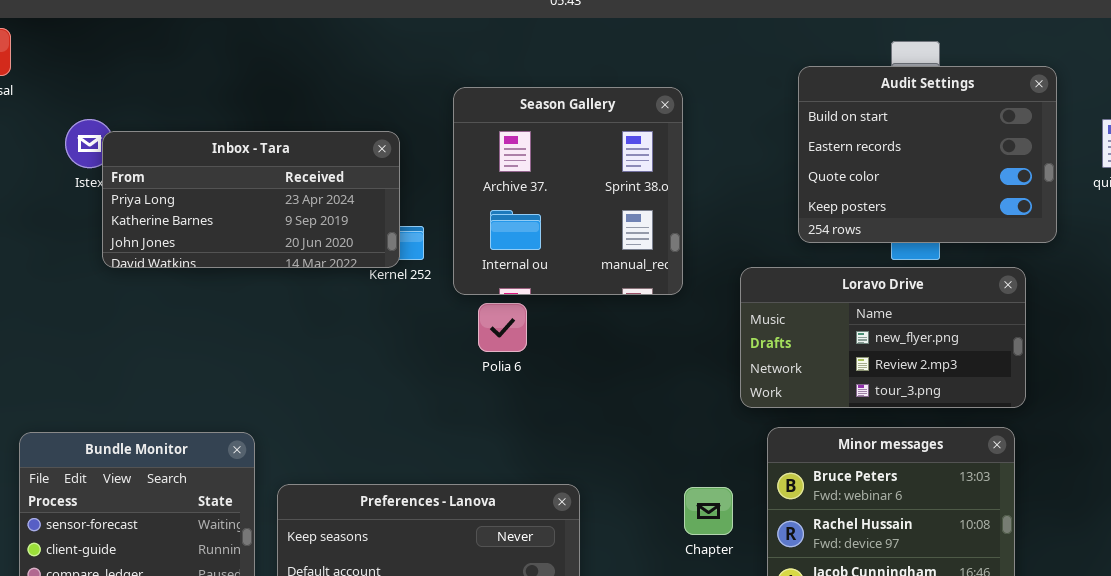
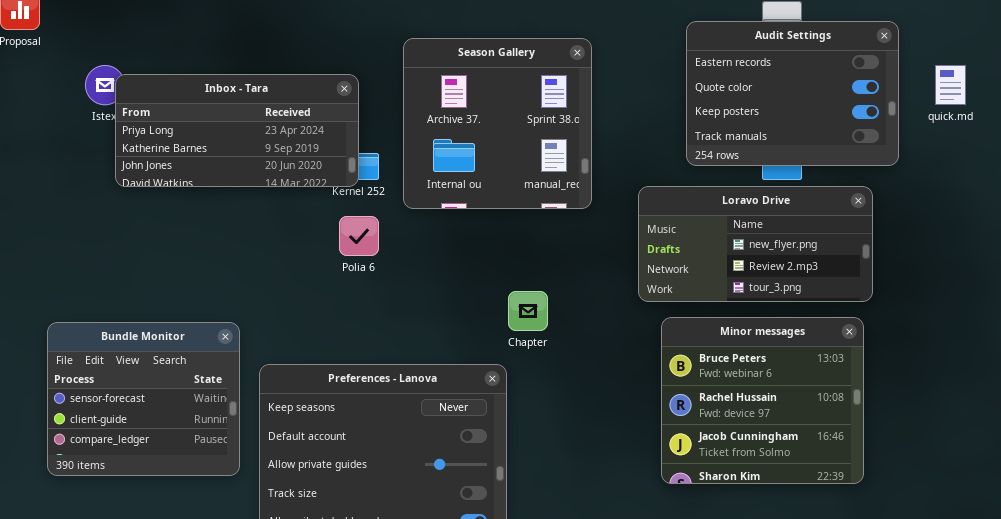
Audit Settings: [798,66,1057,243] -> [686,21,899,166], scrolled down 1 row
Polia 6: [478,303,527,352] -> [339,216,379,256], moved
Chapter: [684,487,733,535] -> [508,291,548,331], moved

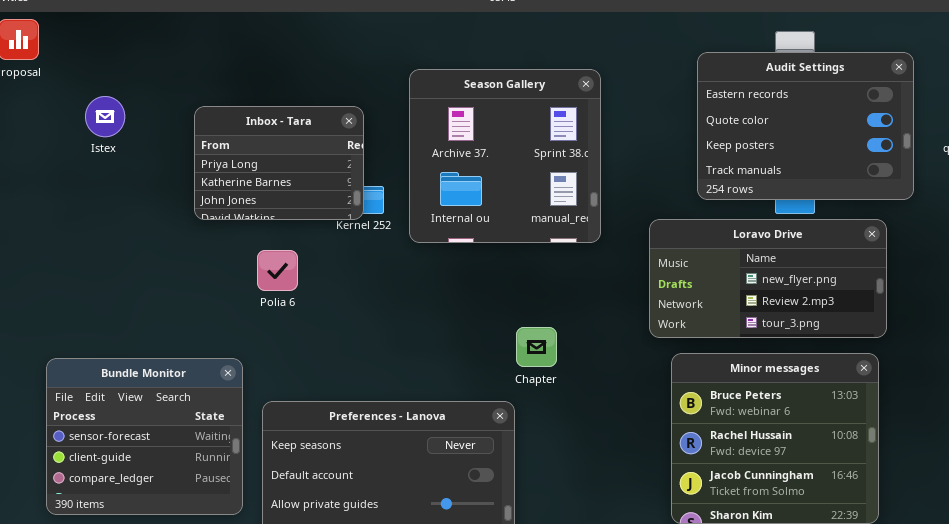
Inbox - Tara: [115,74,359,187] -> [194,106,364,220], resized
Polia 6: [339,216,379,256] -> [257,250,298,291], moved

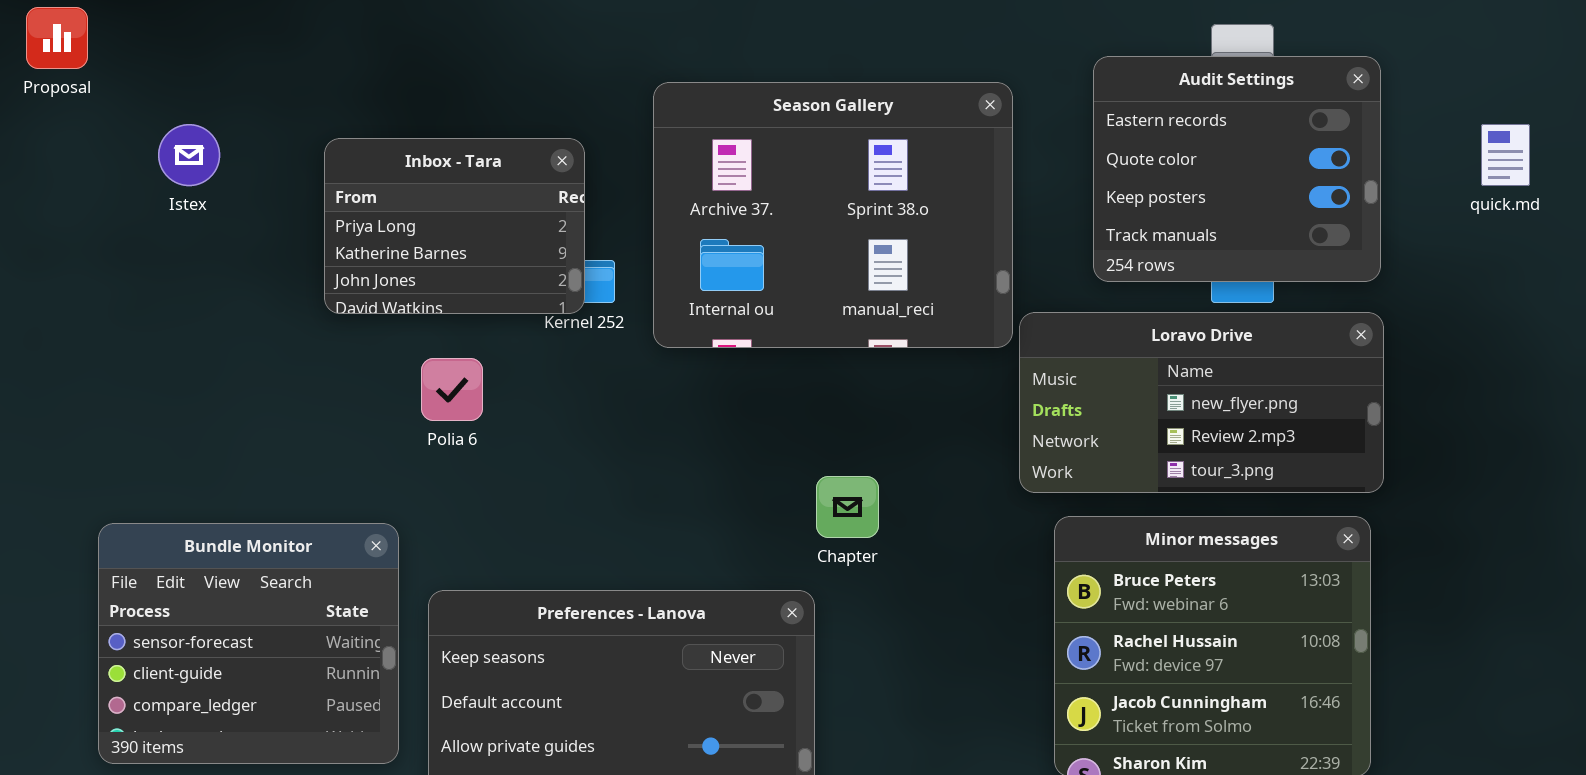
Audit Settings: [697,52,914,200] -> [1093,56,1381,282], resized
Season Gallery: [409,69,601,243] -> [653,82,1013,348], resized

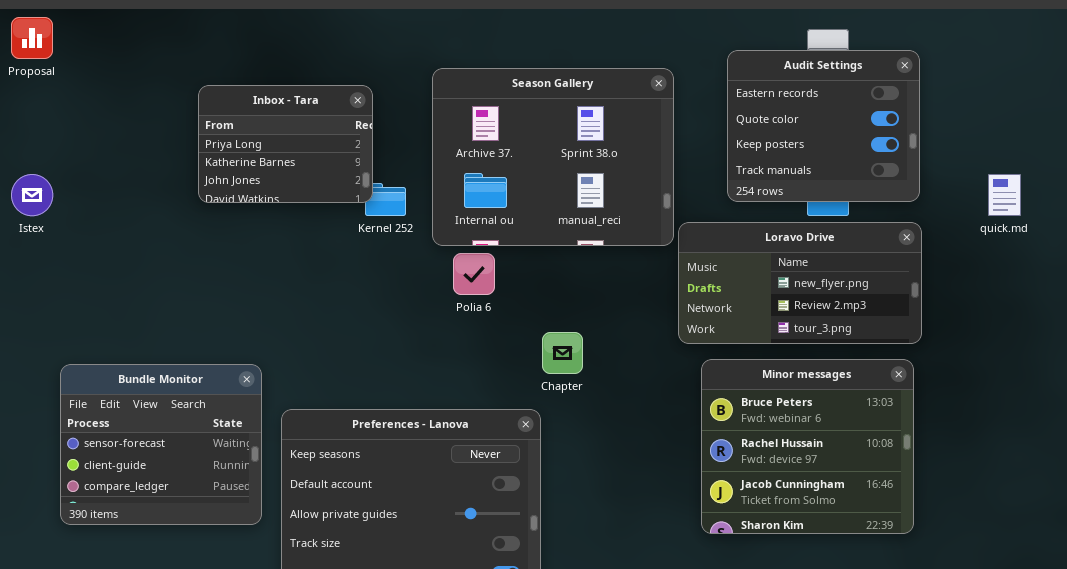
Istex: [158,124,220,186] -> [11,174,53,216], moved
quick.md: [1481,124,1530,186] -> [988,174,1021,216], moved
Inbox - Tara: [324,138,585,314] -> [198,85,373,203], moved
Polia 6: [421,358,483,421] -> [453,253,495,295], moved

